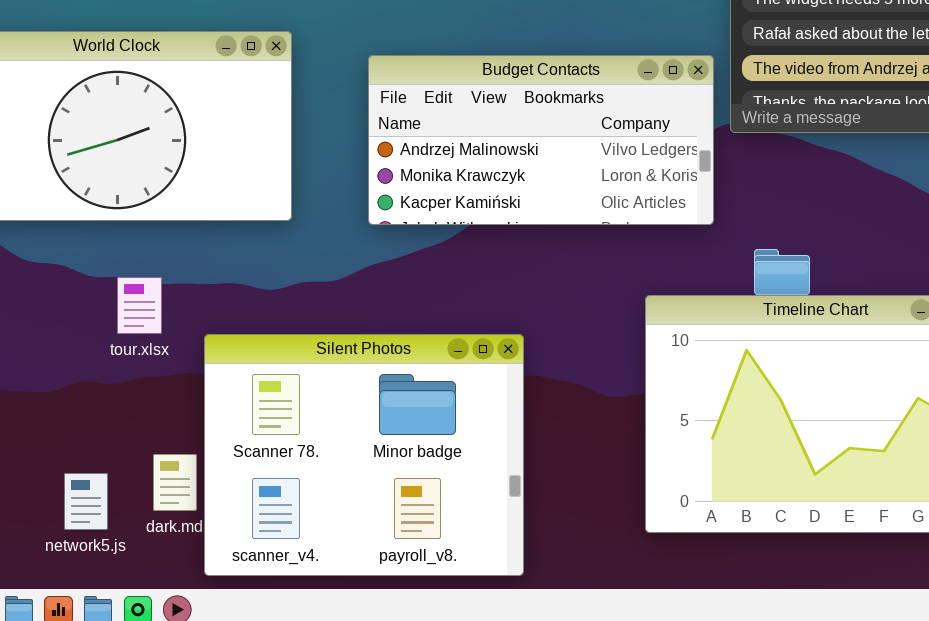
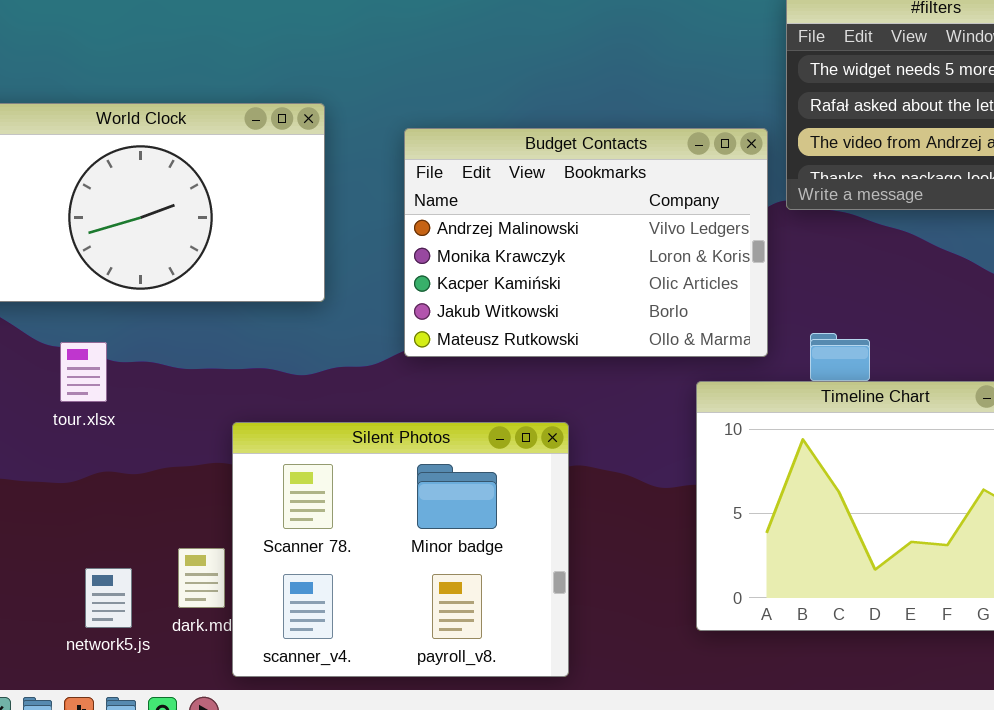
Budget Contacts: [368,55,714,225] -> [404,128,768,357], resized
tour.xlsx: [117,277,162,334] -> [60,342,107,402], moved

